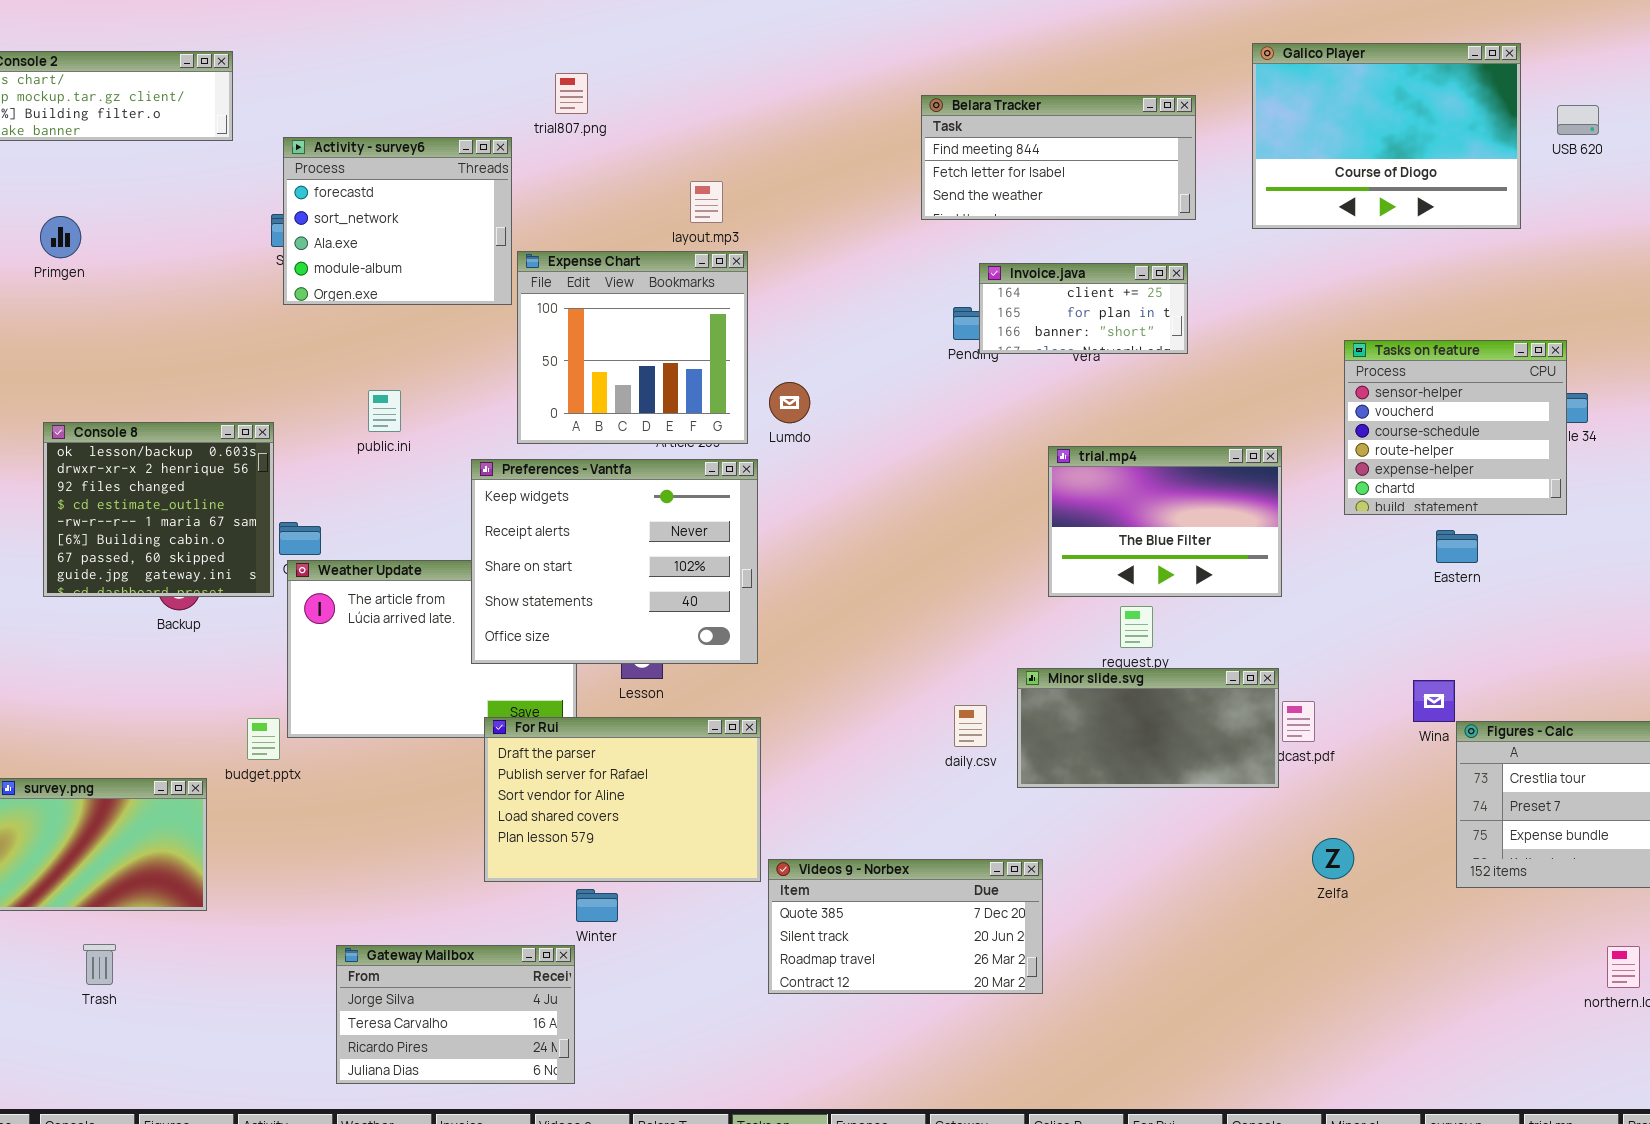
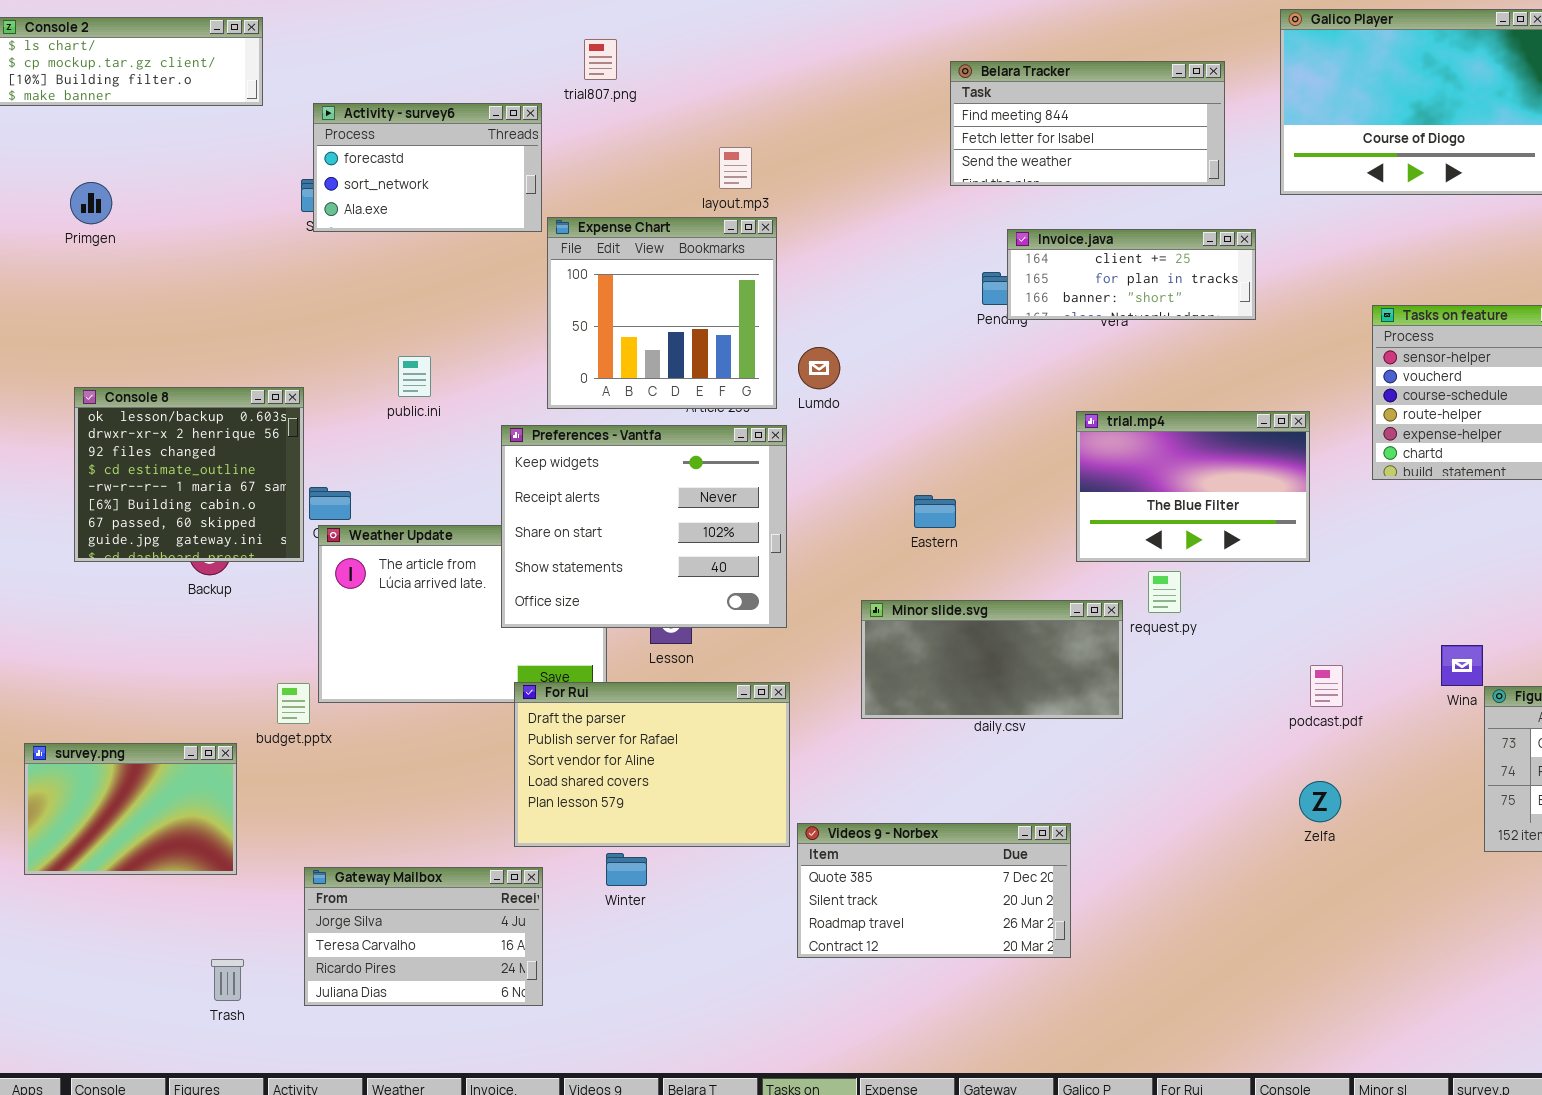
Activity - survey6: [283,137,512,305] -> [313,103,542,232], resized
Invoice.java: [979,263,1188,354] -> [1007,229,1256,320], resized
Eastern: [1436,530,1478,563] -> [914,495,956,528], moved
Minor slide.svg: [1017,668,1279,788] -> [861,600,1123,719], moved
Zelfa: [1312,838,1354,879] -> [1299,781,1341,822], moved
Trash: [83,944,116,985] -> [211,959,244,1001], moved
Gateway Mailbox: [336,945,575,1084] -> [304,867,543,1006], moved

